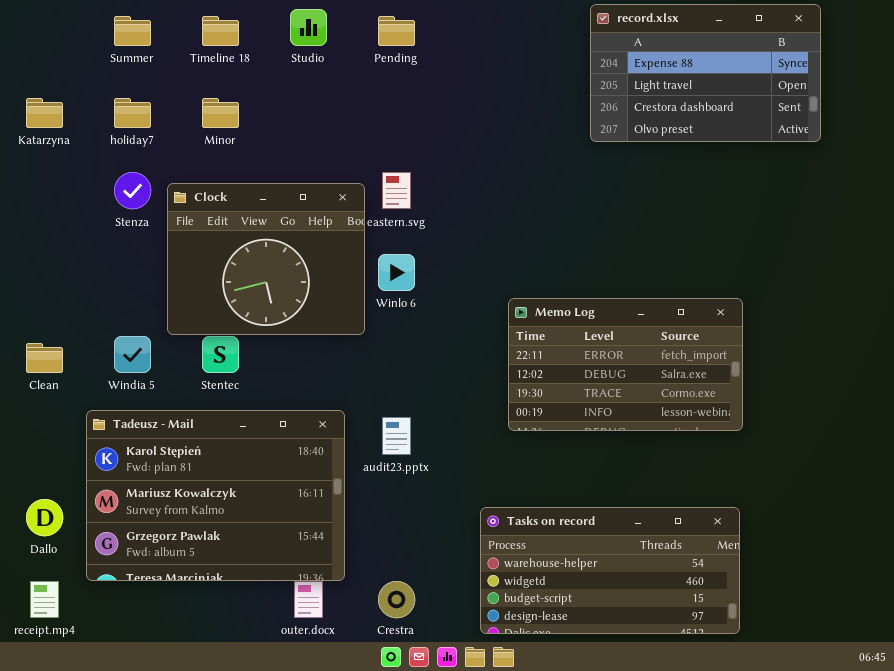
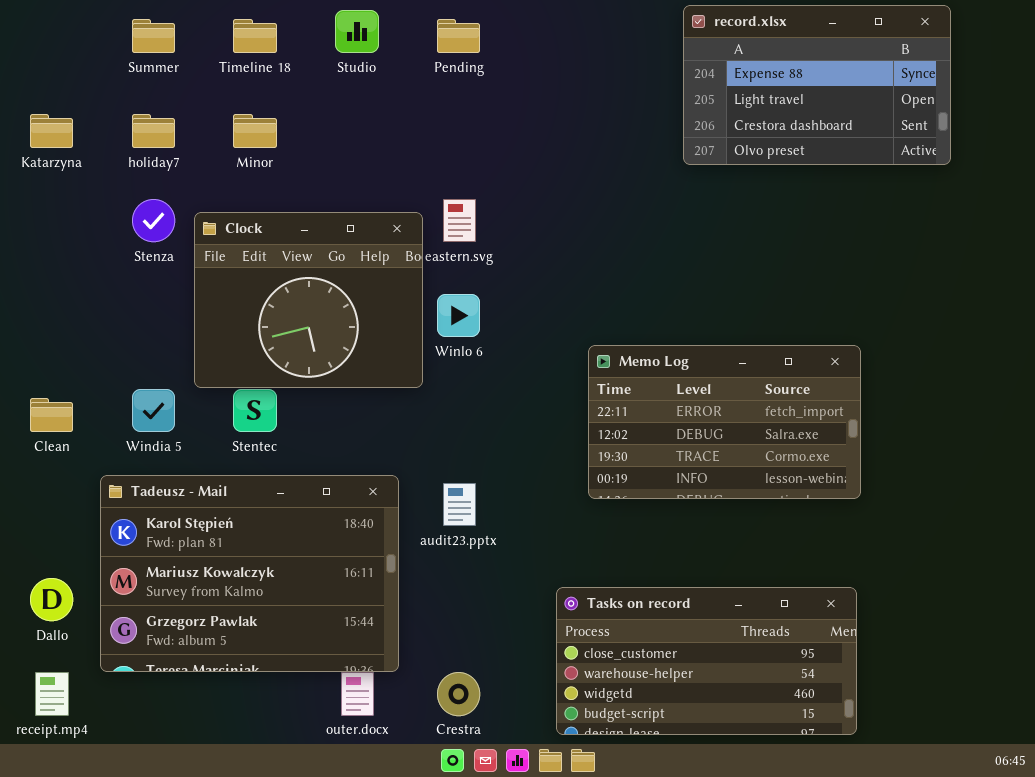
Tasks on record: [480,507,740,634] -> [556,587,857,735], scrolled up 1 row

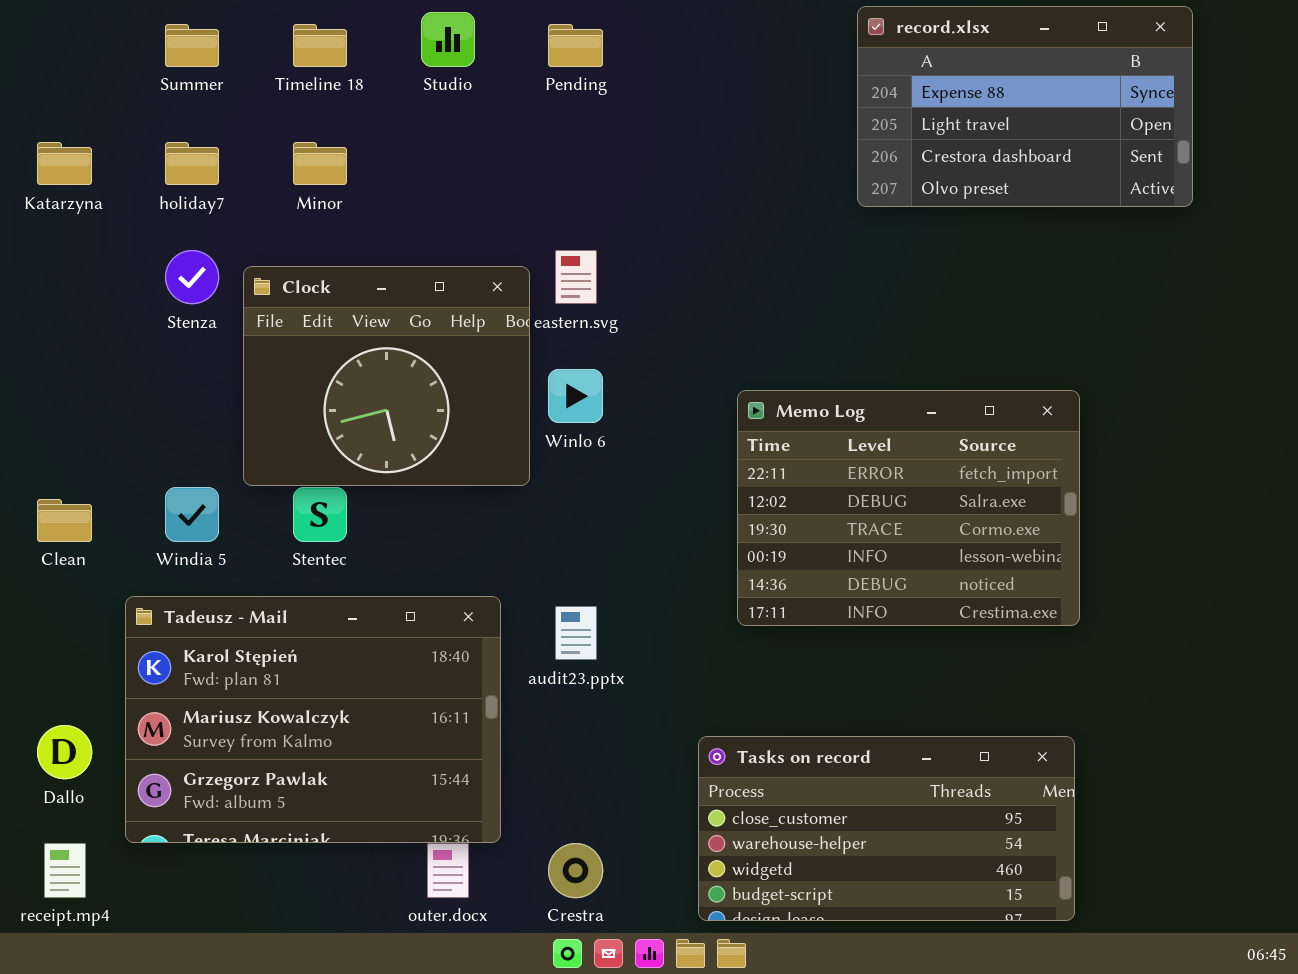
Memo Log: [588,345,861,499] -> [737,390,1080,626], resized

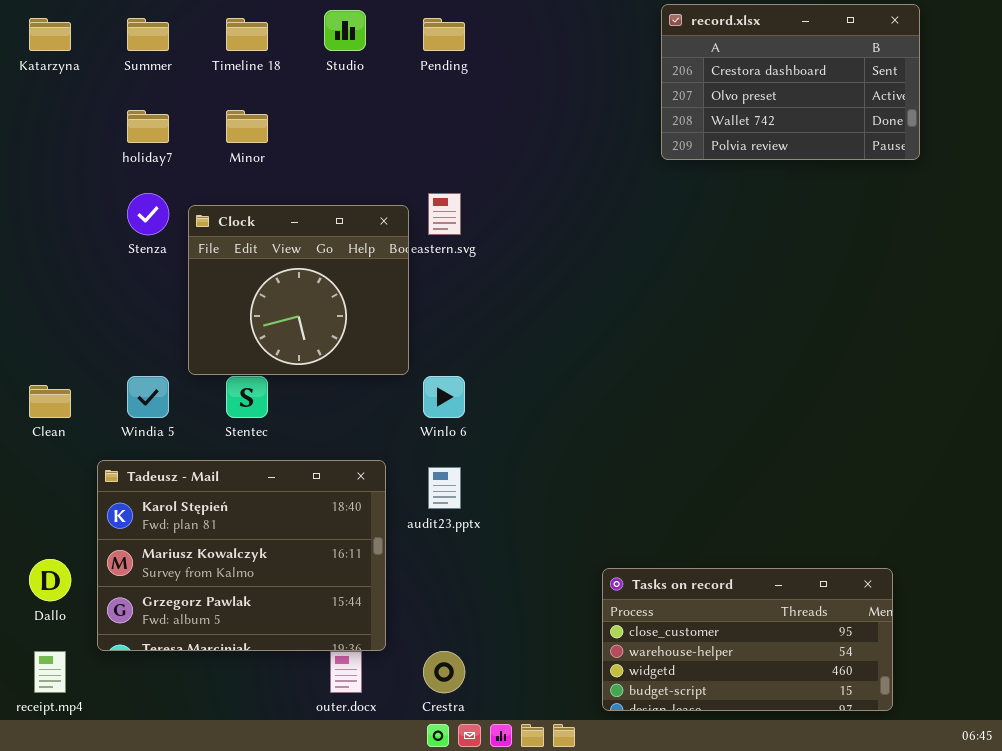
record.xlsx: [857,6,1193,207] -> [661,4,920,160], scrolled down 2 rows
Katarzyna: [37,142,92,185] -> [29,18,71,51], moved
Winlo 6: [548,369,603,423] -> [423,376,465,418], moved
Memo Log: [737,390,1080,626] -> none, closed
Tasks on record: [698,736,1075,921] -> [602,568,893,711], moved

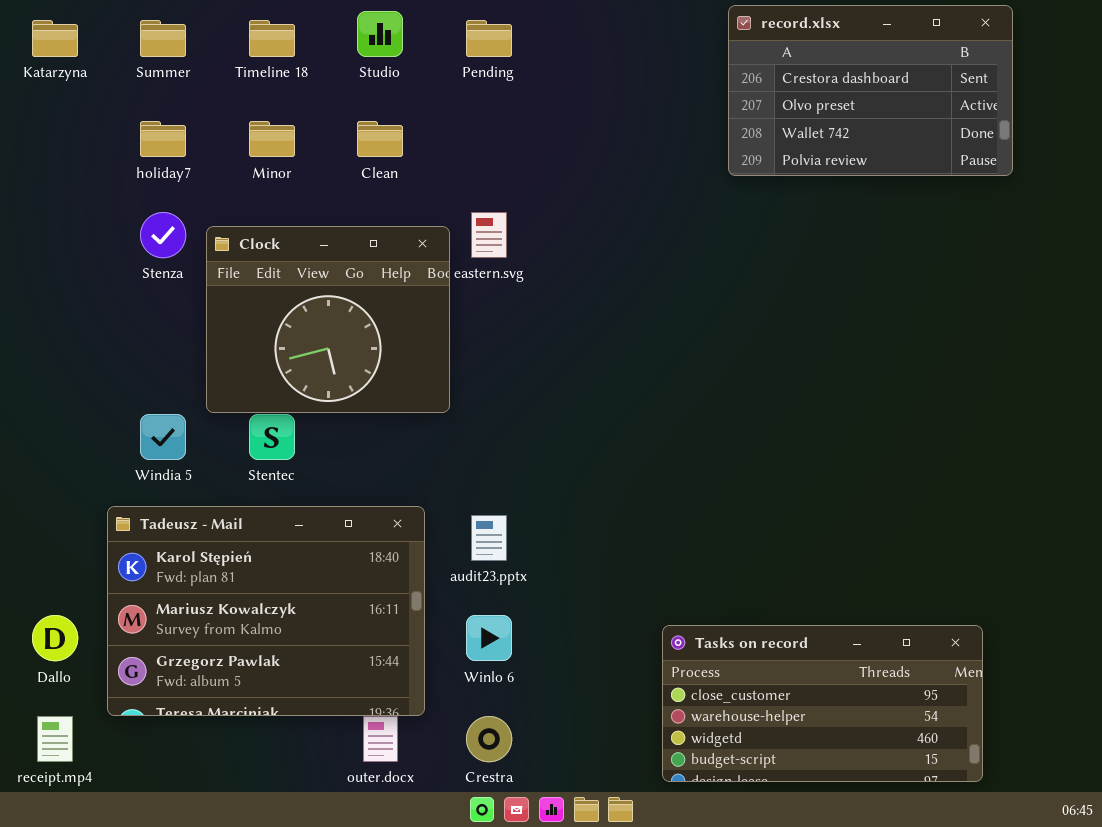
Winlo 6: [423,376,465,418] -> [466,615,512,661], moved
Clean: [29,385,71,418] -> [357,121,403,157], moved

